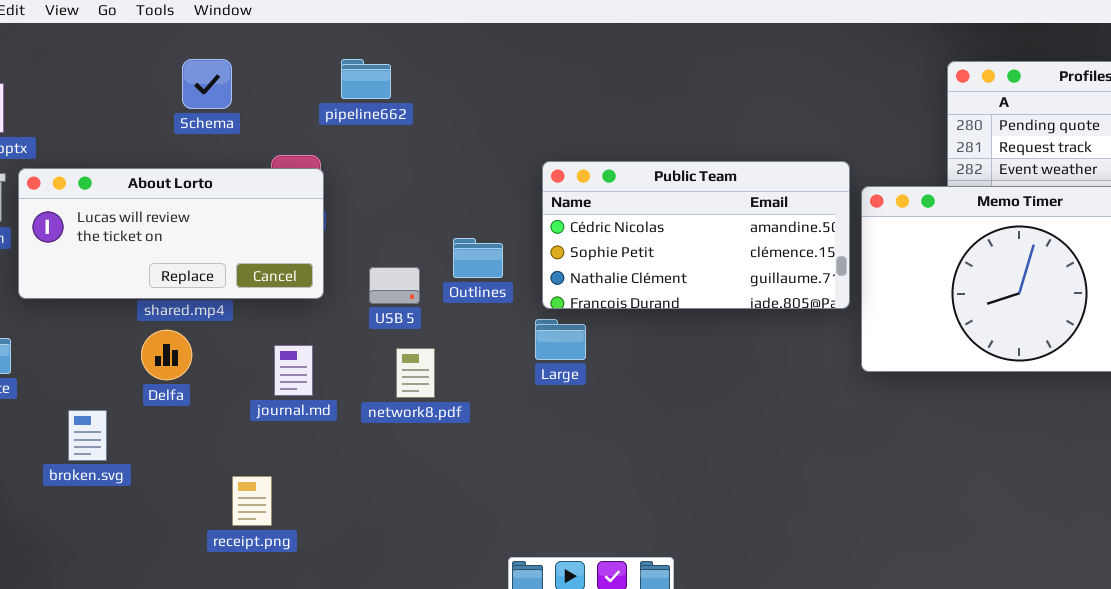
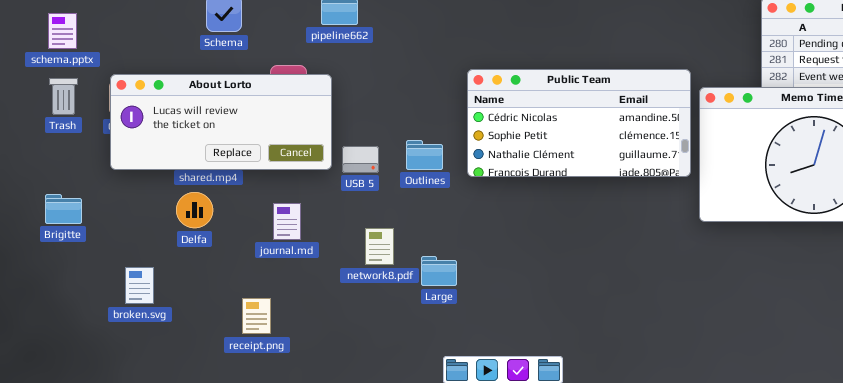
About Lorto: [18,168,324,299] -> [110,74,332,170], moved
Outlines: [453,238,503,278] -> [406,140,443,170], moved
Large: [535,319,586,360] -> [421,256,457,286], moved
network8.pdf: [396,348,435,398] -> [365,228,394,265], moved
broken.svg: [68,410,107,461] -> [125,267,154,304], moved

